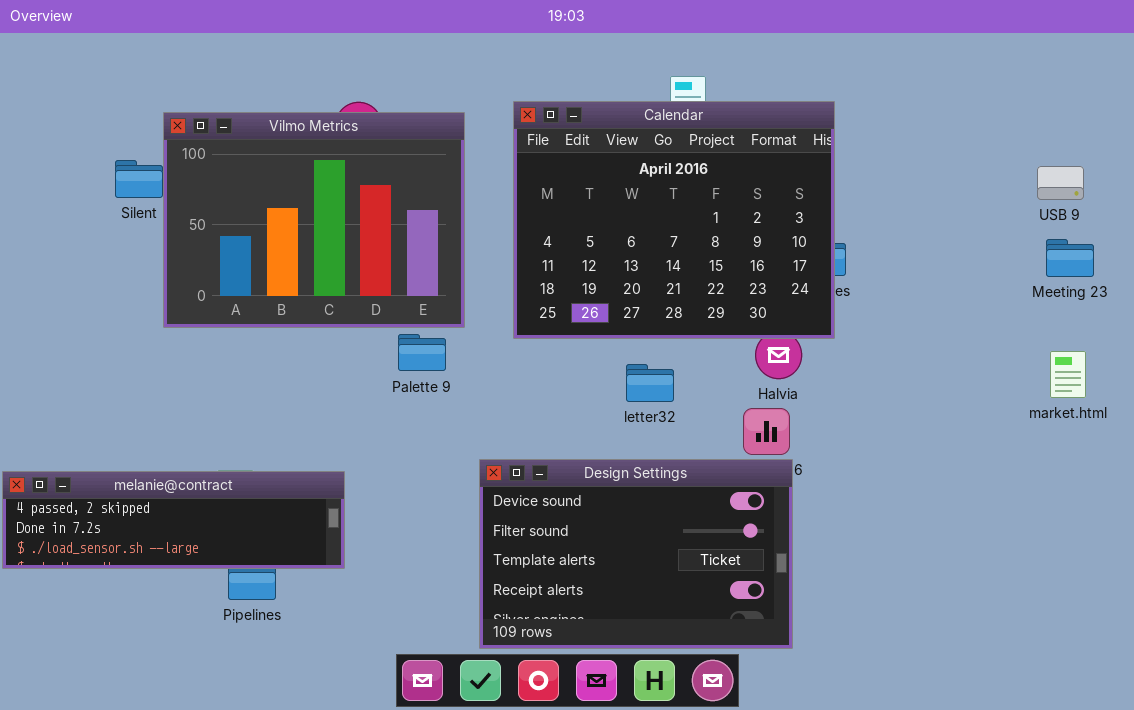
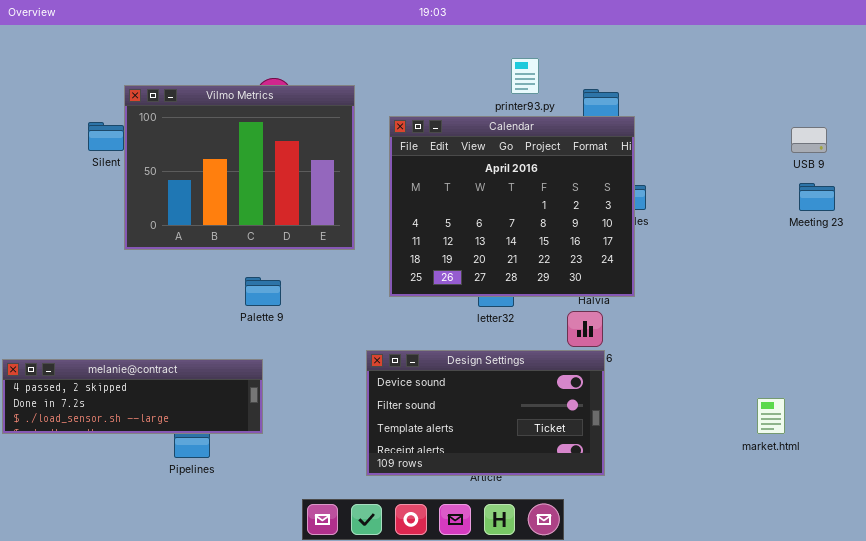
Calendar: [513,101,835,339] -> [389,116,635,297], moved
Palette 9: [398,334,446,371] -> [245,277,281,306], moved
market.html: [1050,351,1086,398] -> [757,398,785,434], moved
Design Settings: [479,459,793,649] -> [366,350,605,476], resized

